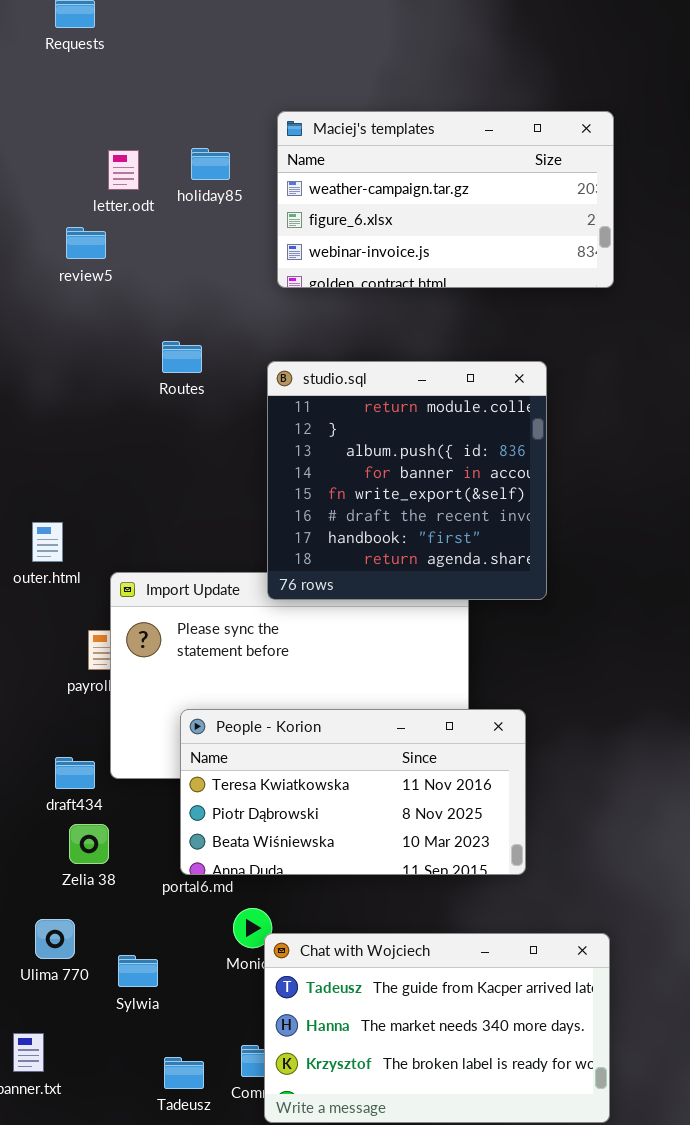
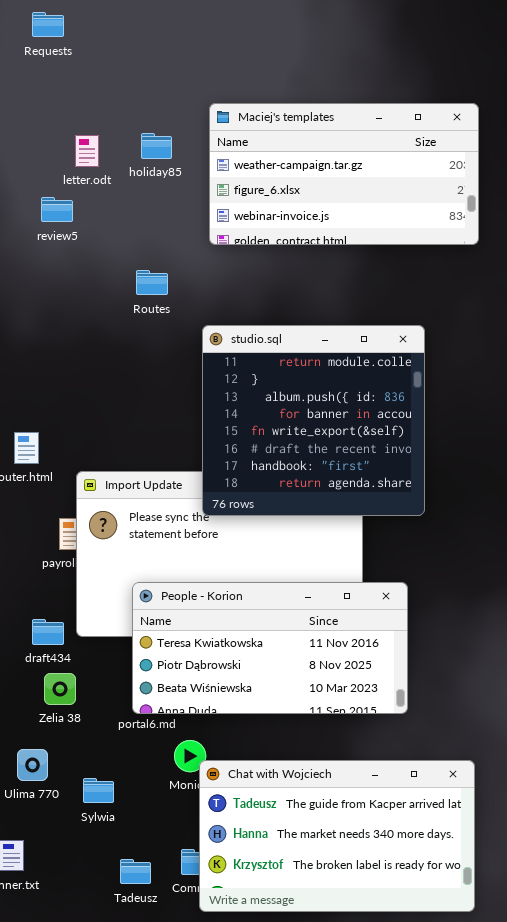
Routes: [162,341,202,373] -> [136,270,168,295], moved
studio.sql: [267,361,547,600] -> [202,325,425,516], moved

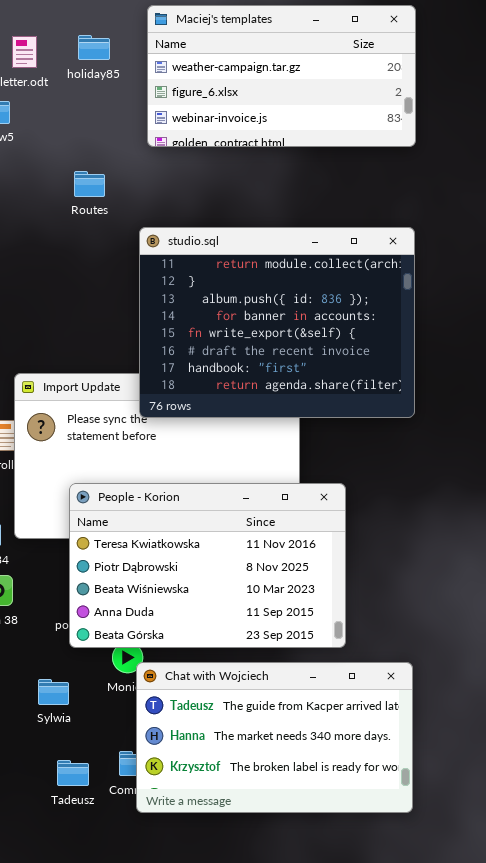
studio.sql: [202,325,425,516] -> [139,227,415,418], resized
People - Korion: [132,582,408,714] -> [69,483,346,648], resized
Sylwia: [83,778,114,803] -> [38,679,69,705], moved

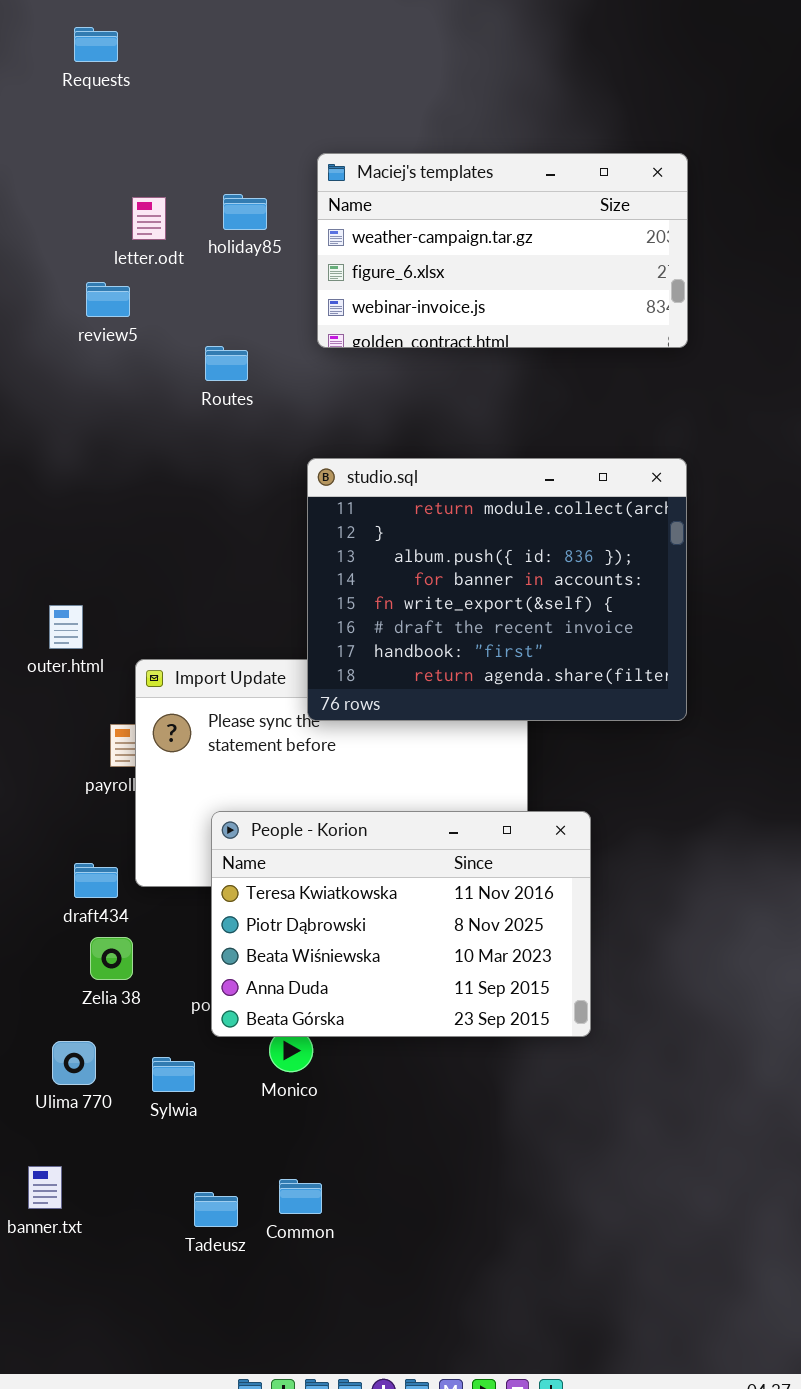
Routes: [74,171,105,197] -> [205,346,248,381], moved
Chat with Wojciech: [136,662,413,813] -> none, closed
Sylwia: [38,679,69,705] -> [152,1057,195,1092], moved

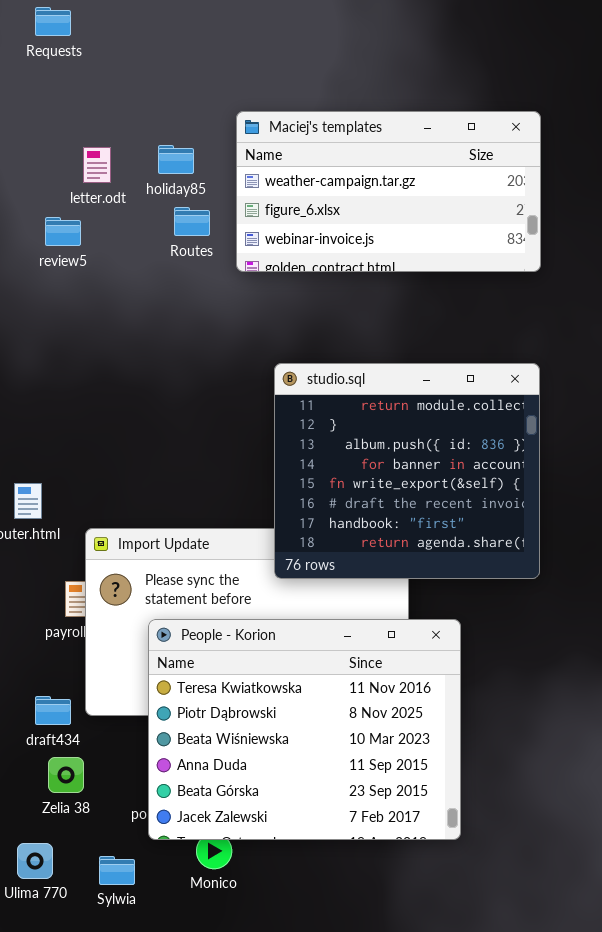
Routes: [205,346,248,381] -> [174,207,210,236], moved
studio.sql: [307,458,687,721] -> [274,363,540,579], resized
People - Korion: [211,811,591,1037] -> [148,619,461,840], resized

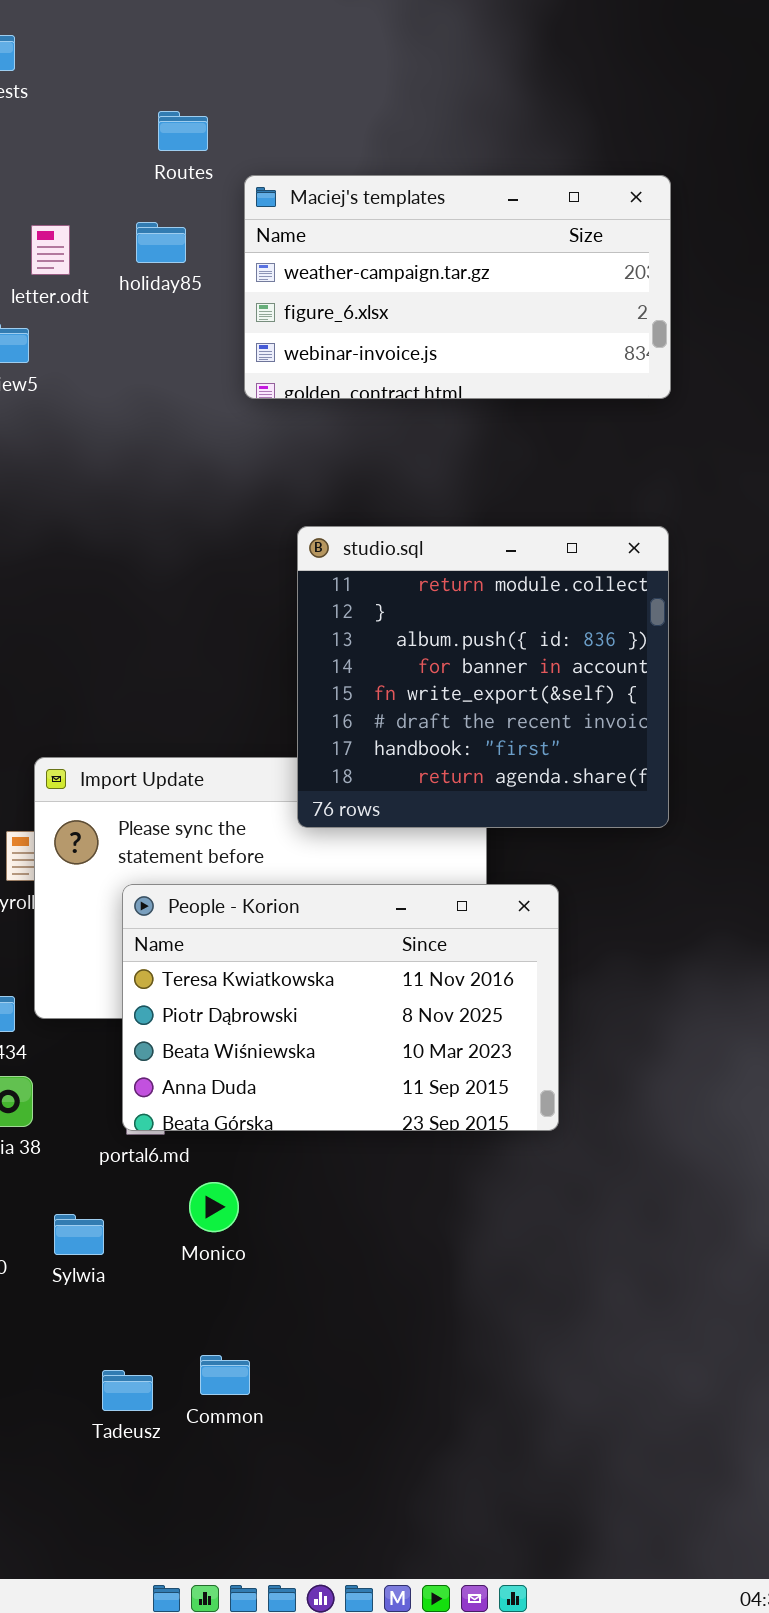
Routes: [174,207,210,236] -> [158,111,208,151], moved
People - Korion: [148,619,461,840] -> [122,884,559,1131], resized

